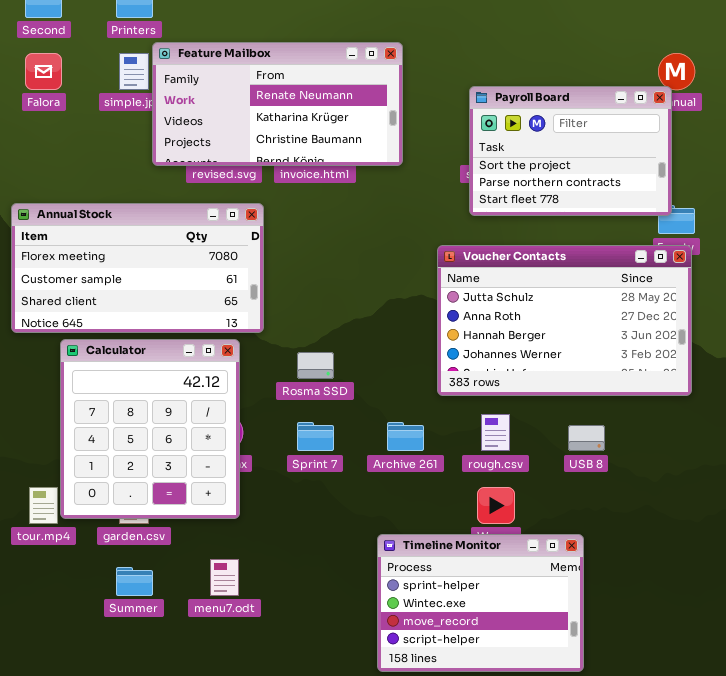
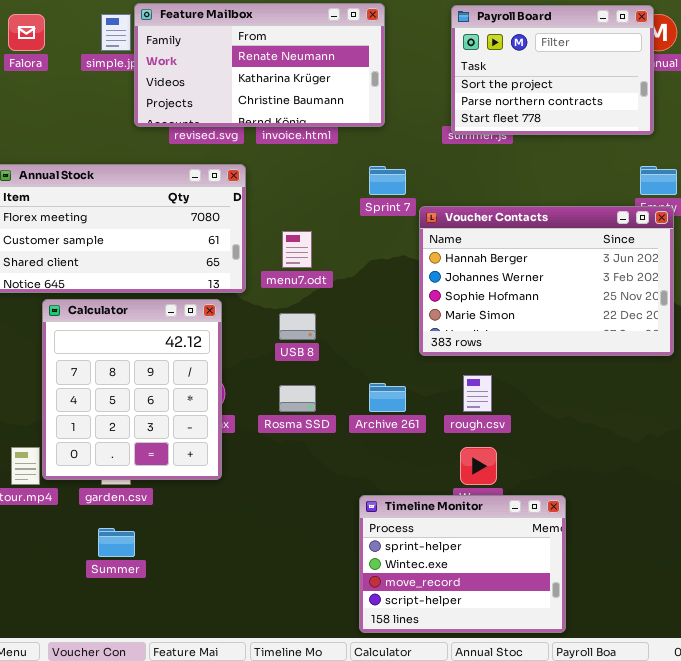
Payroll Board: [469,86,672,216] -> [451,5,654,135], moved
Voucher Contacts: [437,245,692,396] -> [419,206,674,356], scrolled down 2 rows
Rosma SSD: [297,352,334,379] -> [279,385,316,412], moved
Sprint 7: [297,422,334,451] -> [369,166,406,195], moved
USB 8: [568,425,605,451] -> [279,313,316,340], moved
menu7.odt: [210,559,239,596] -> [282,231,312,268], moved

